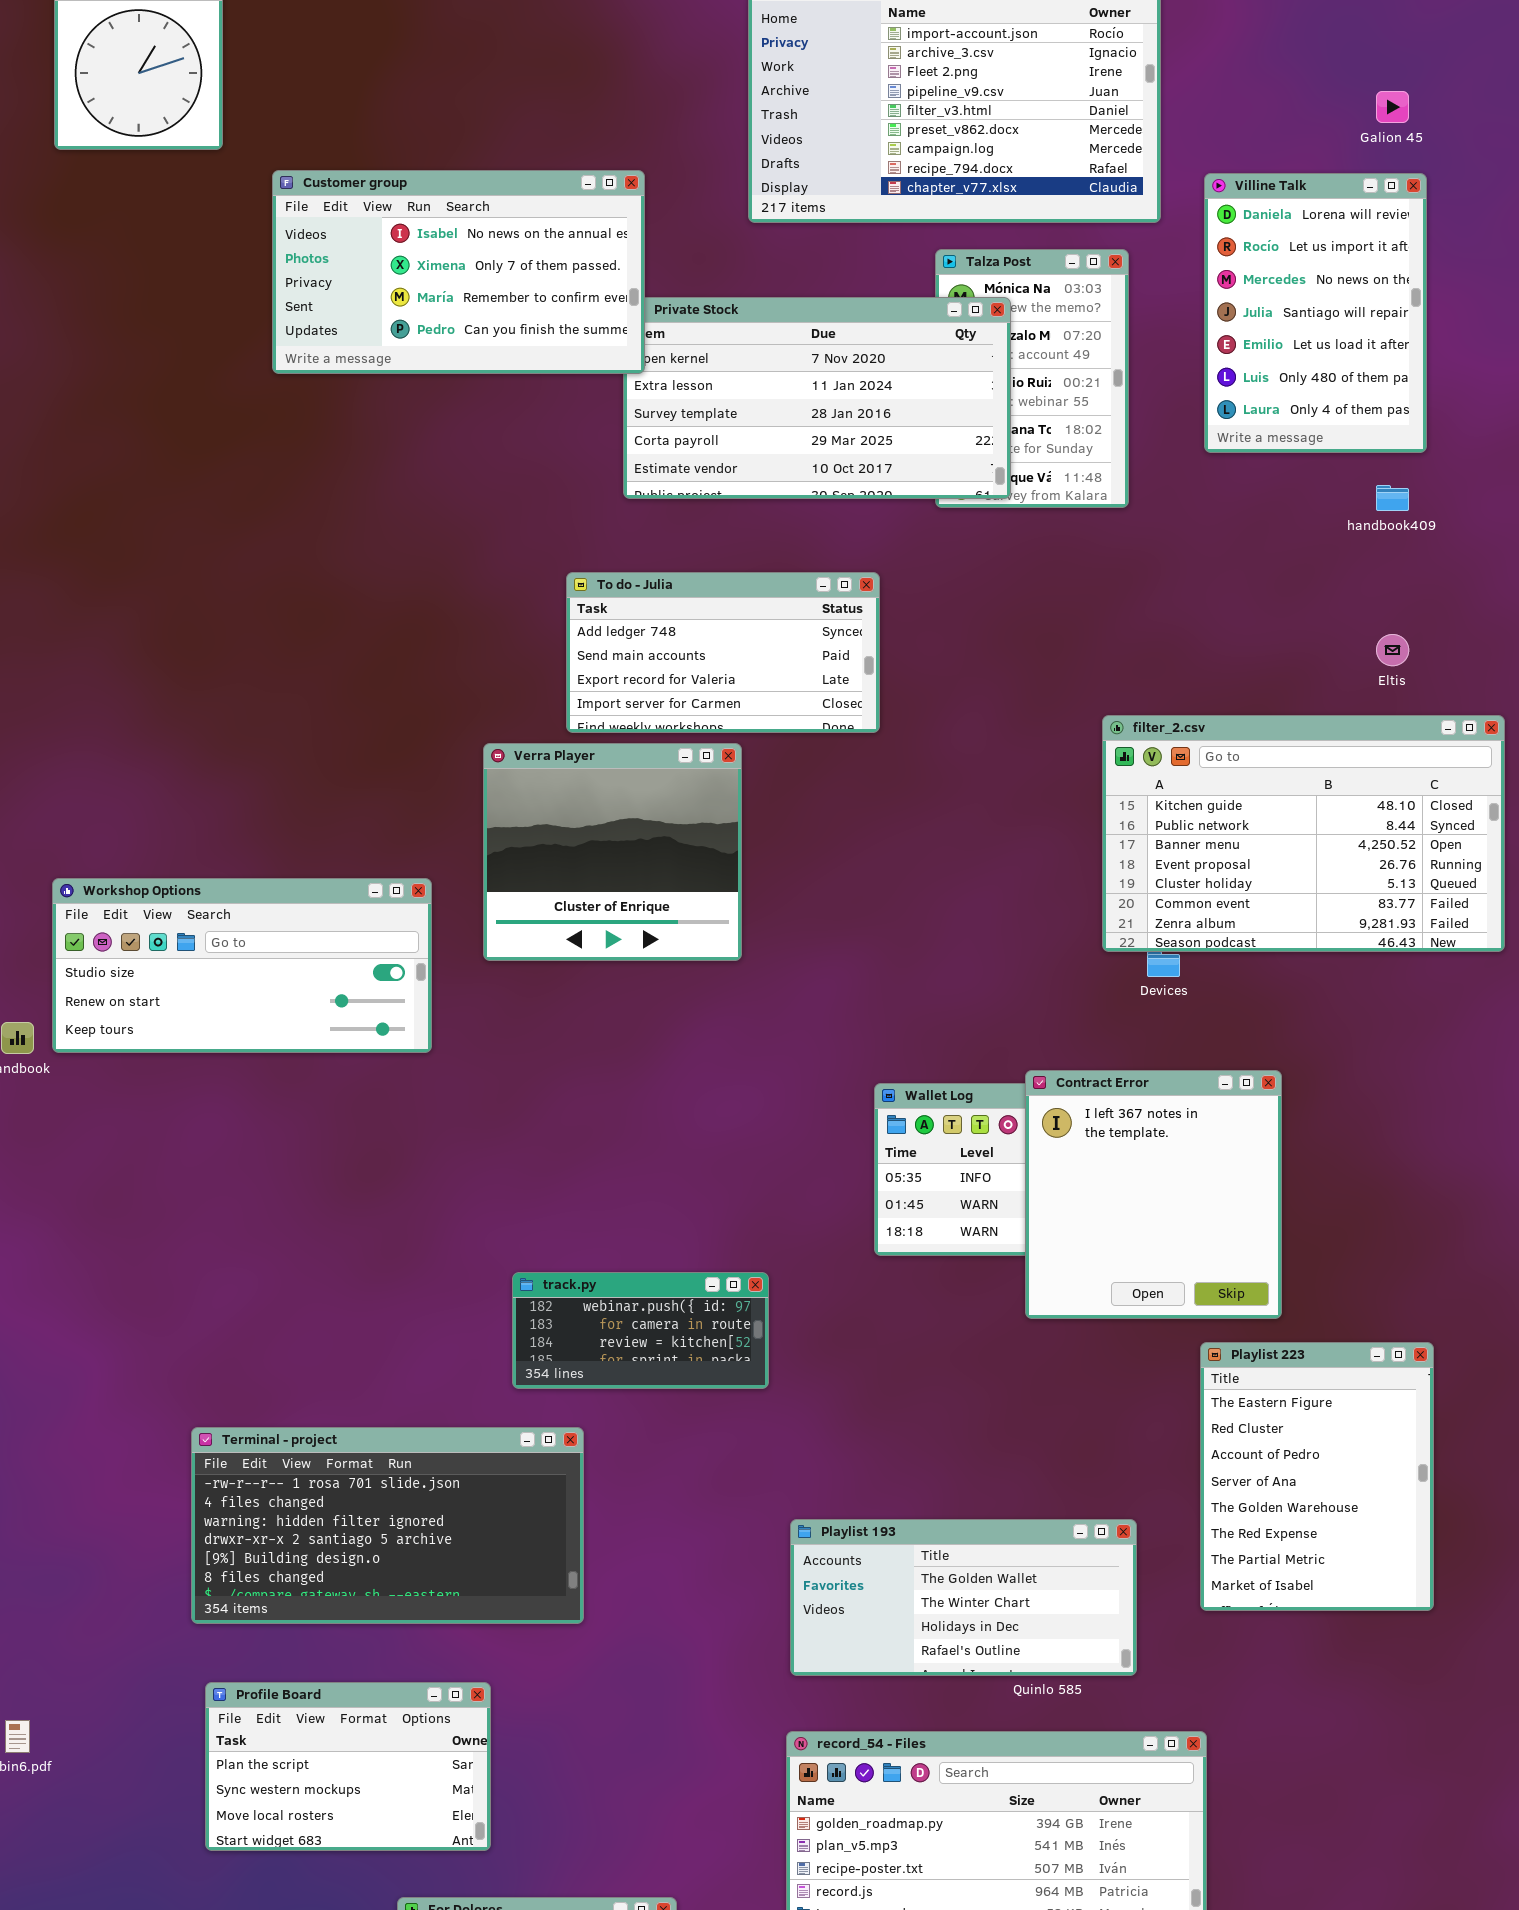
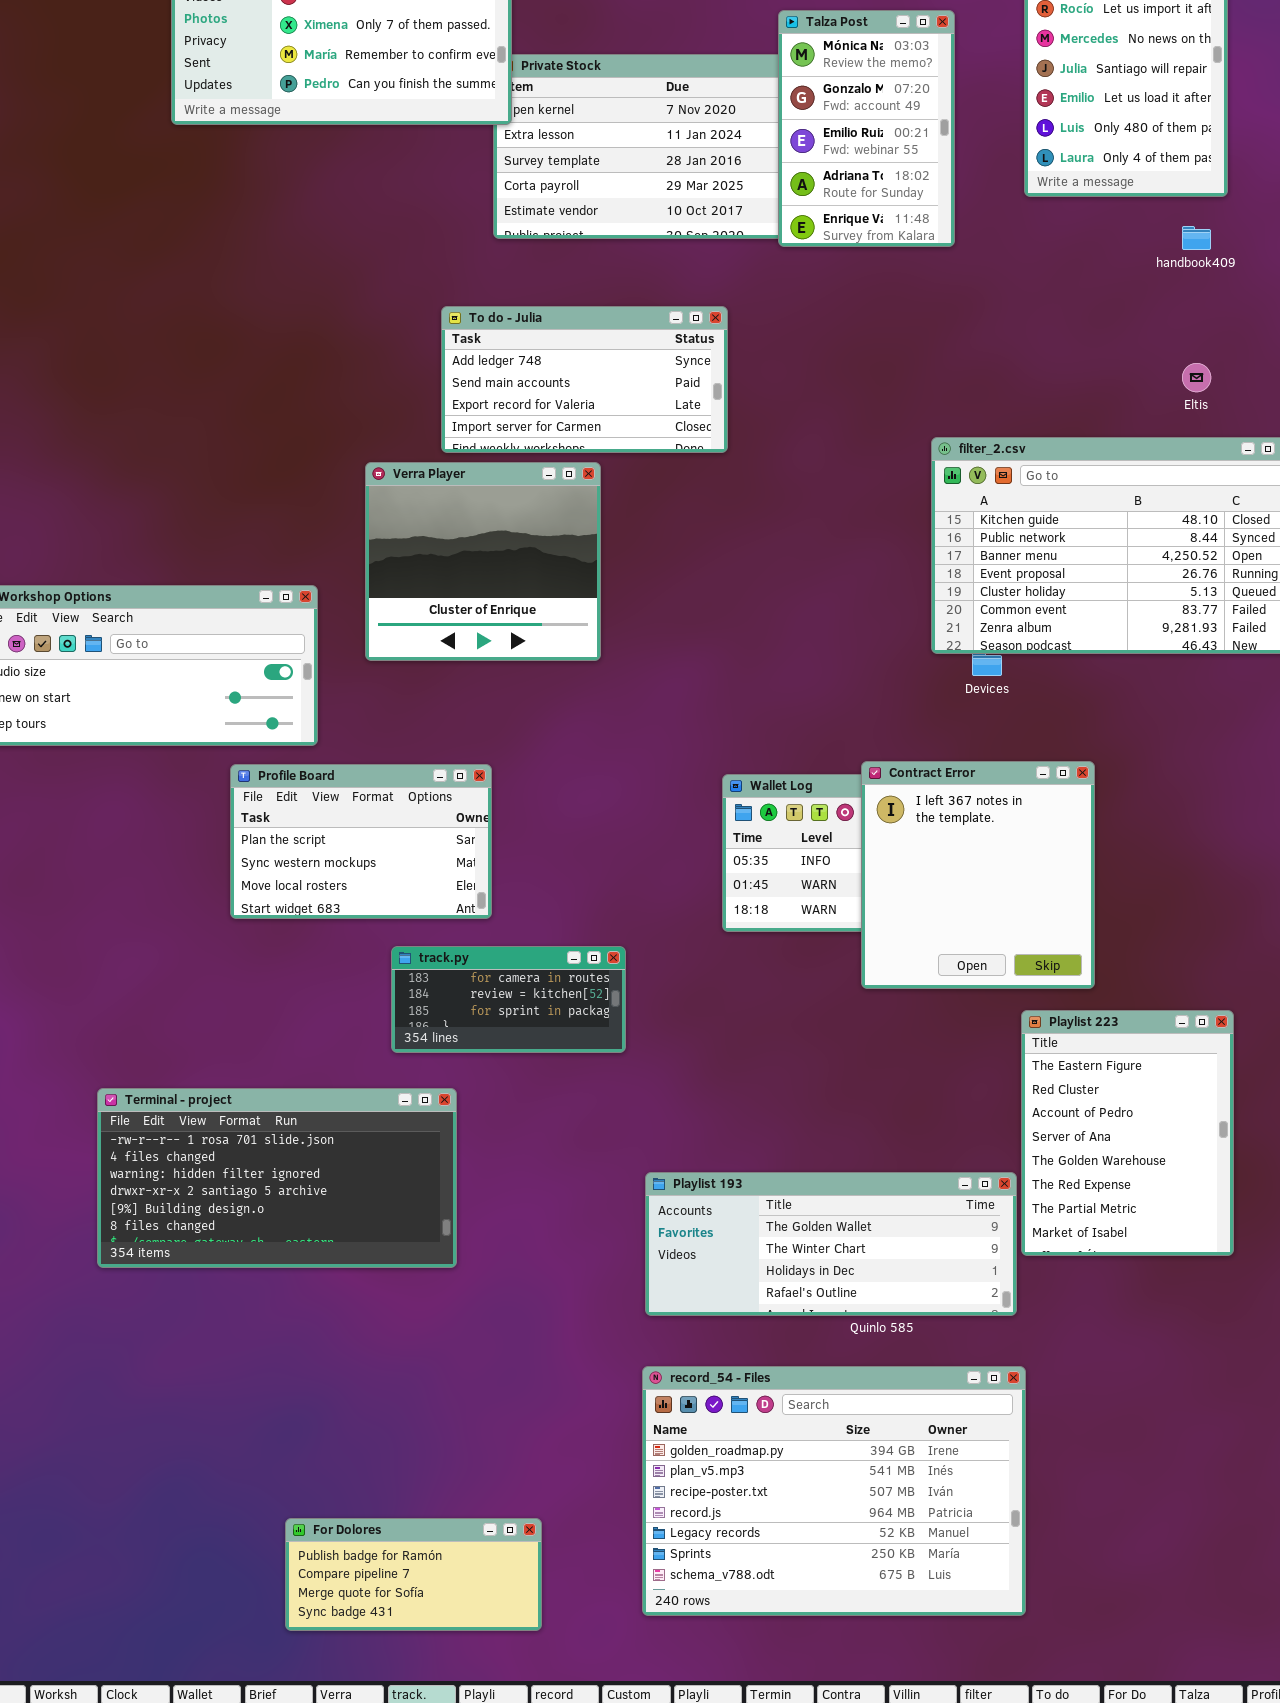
Talza Post: [935,249,1129,508] -> [778,10,955,247], raised
track.py: [512,1272,769,1389] -> [391,946,626,1053], scrolled down 1 row
Playlist 193: [790,1519,1137,1676] -> [645,1172,1017,1316], resized
Profile Board: [205,1682,491,1851] -> [230,764,492,919], moved

